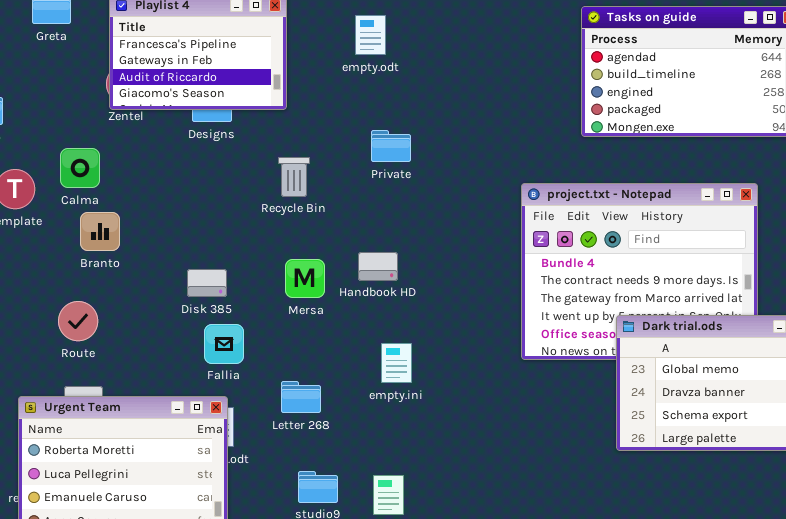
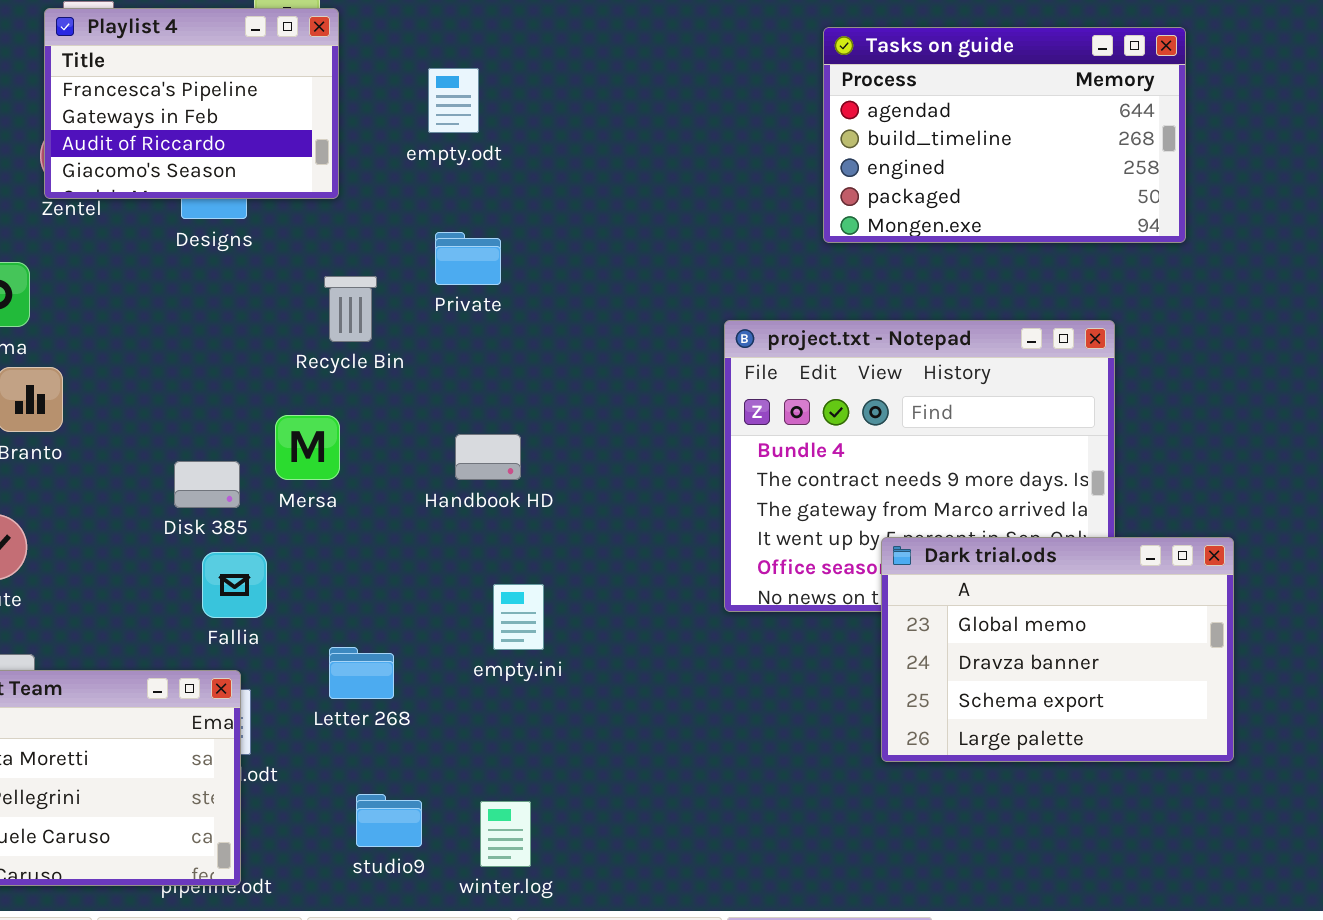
empty.odt: [355,15,386,55] -> [428,68,479,133], moved
Private: [371,130,411,162] -> [435,232,501,285], moved
Mersa: [285,259,325,298] -> [275,415,340,480], moved

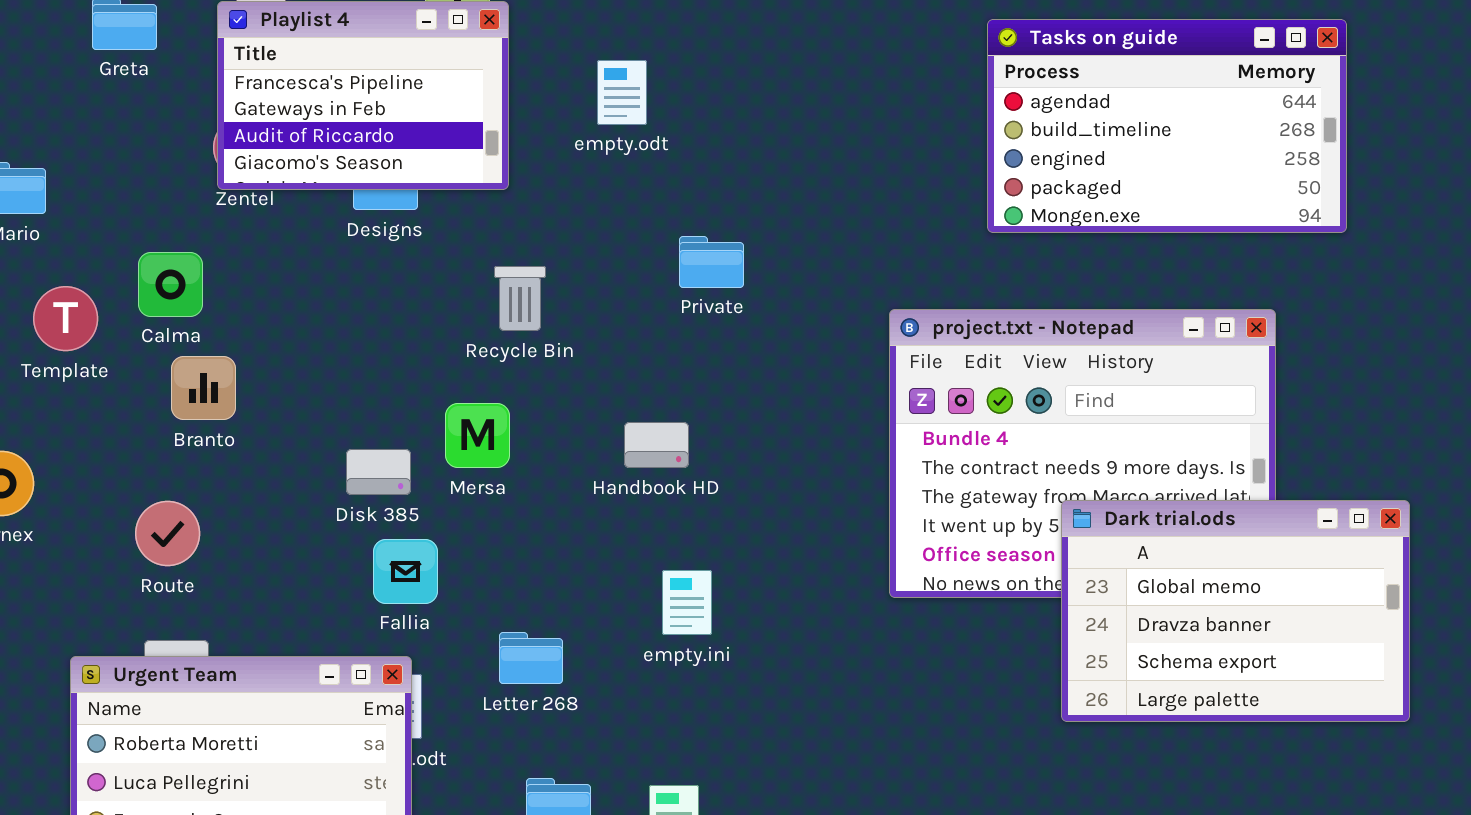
Private: [435,232,501,285] -> [679,236,744,288], moved
Dark trial.ods: [881,537,1234,762] -> [1061,500,1410,722], moved

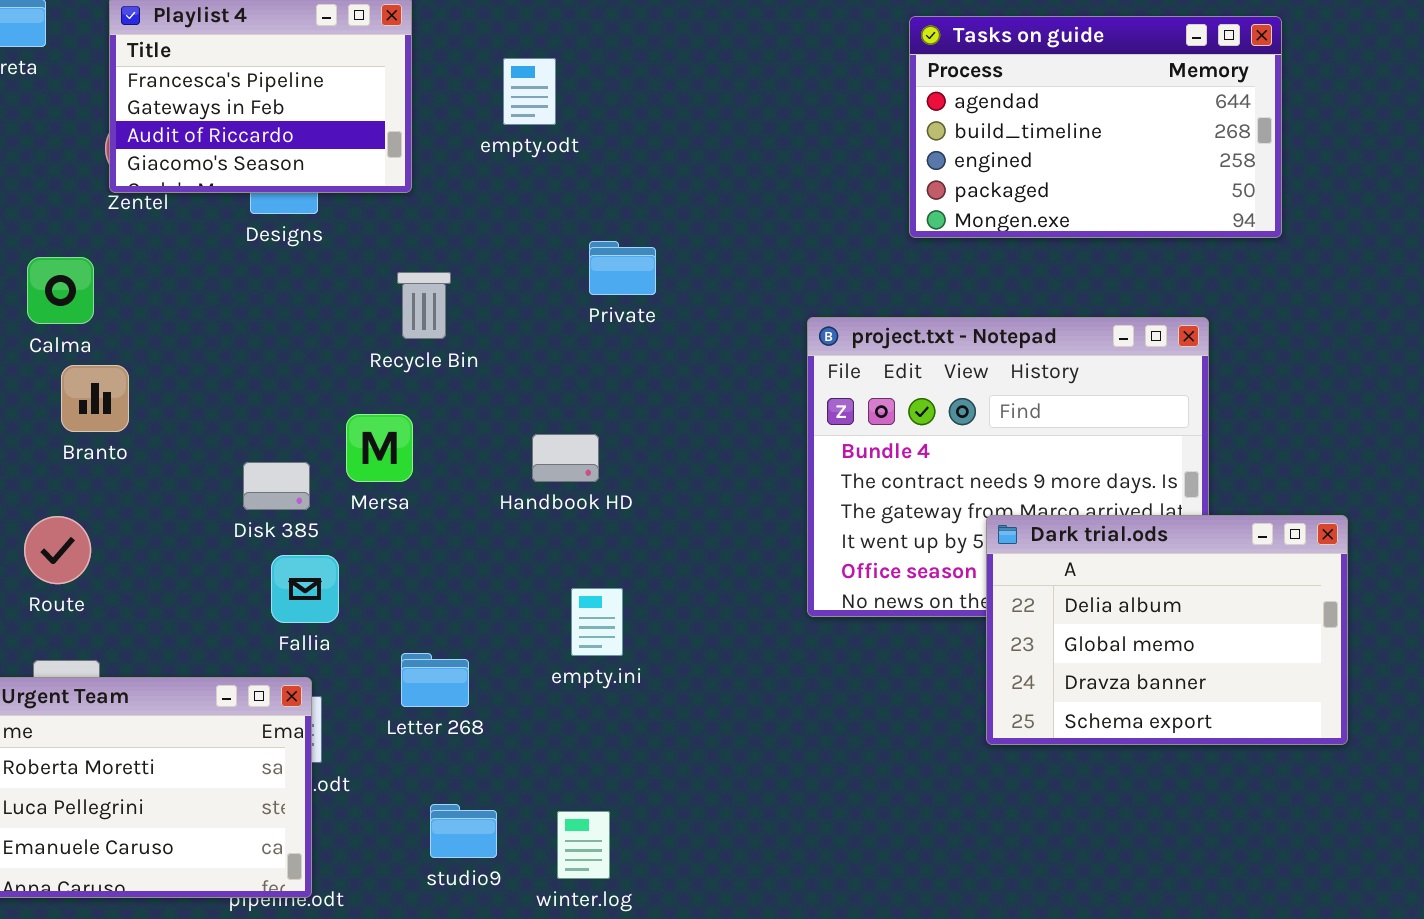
Dark trial.ods: [1061,500,1410,722] -> [986,515,1348,745], scrolled up 1 row

